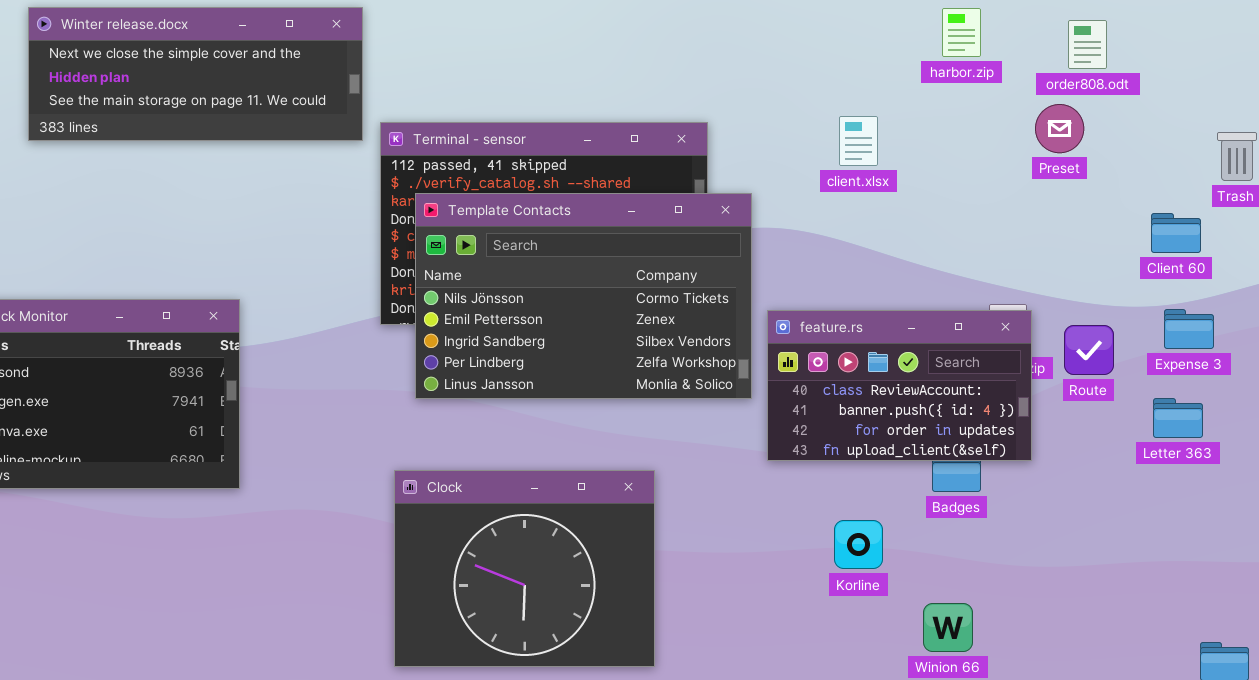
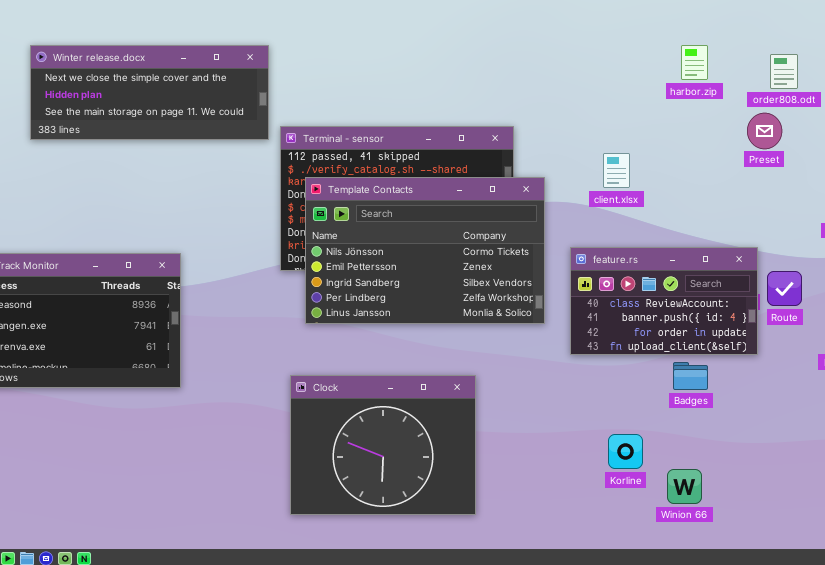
client.xlsx: [839,116,878,166] -> [603,153,630,188], moved
feature.rs: [767,310,1032,461] -> [570,247,758,355], moved
Korline: [834,520,883,569] -> [608,434,643,469], moved

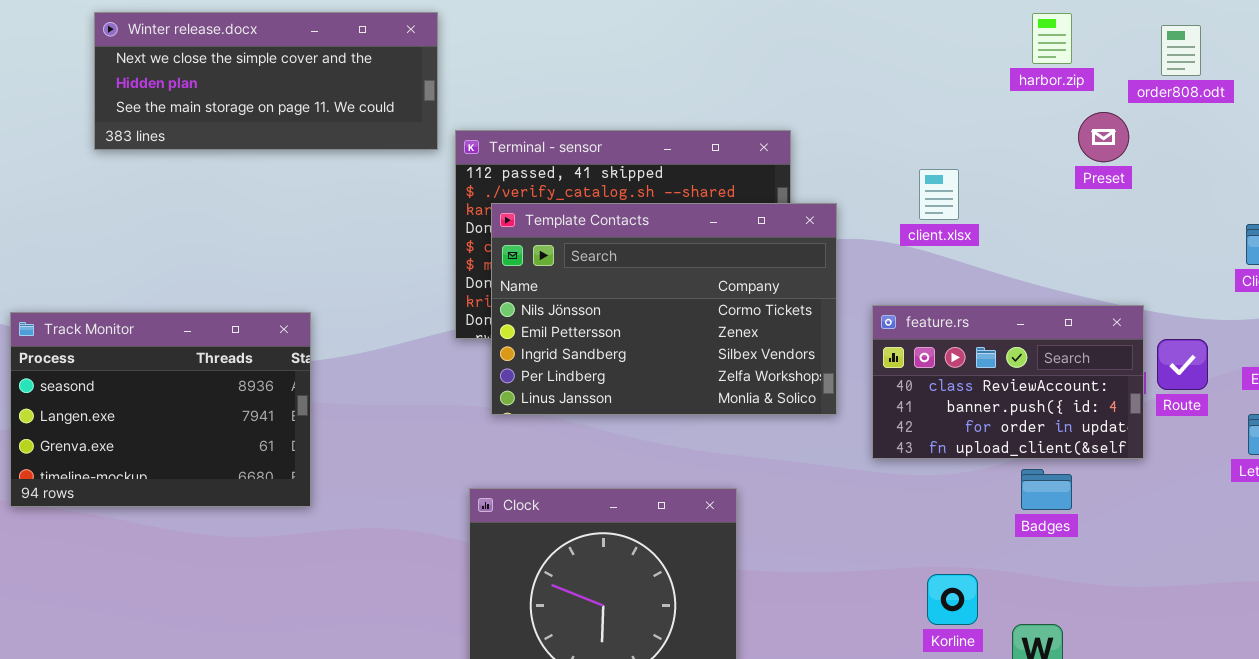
Preset: [747,113,782,149] -> [1078,112,1129,162], moved

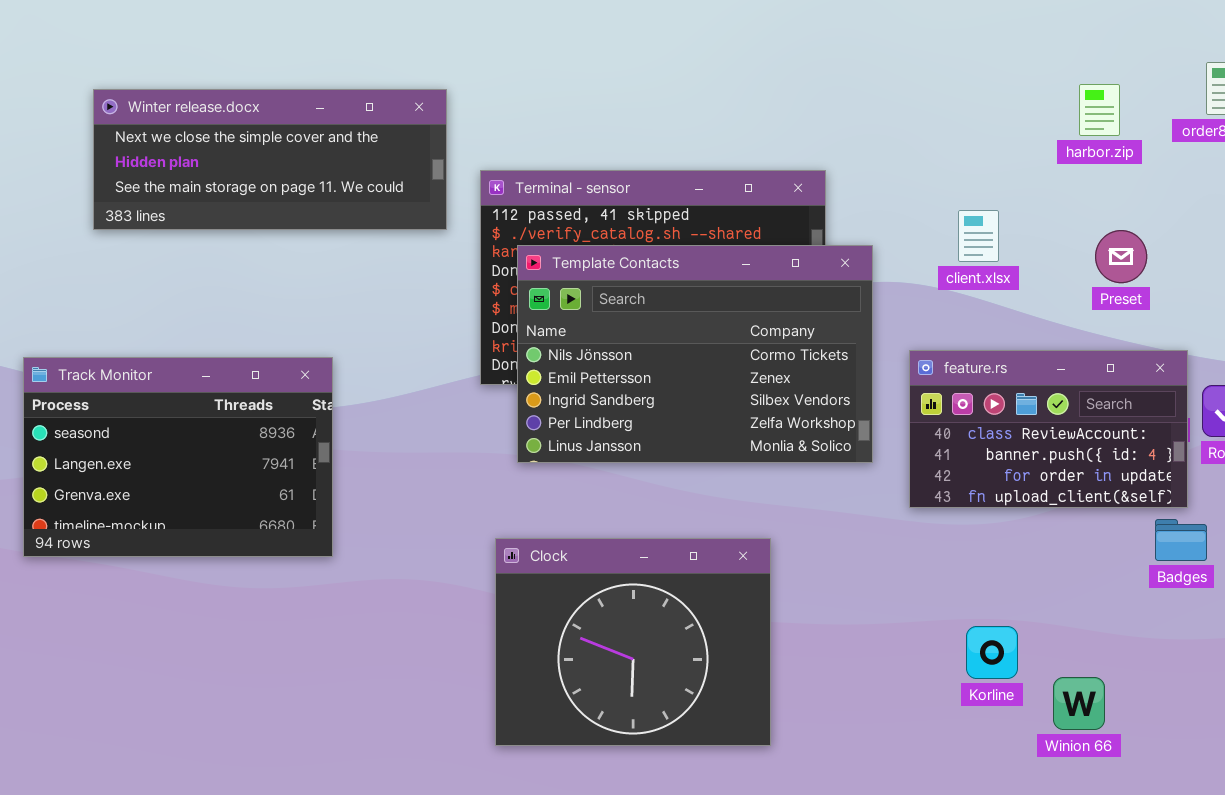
Winter release.docx: [94,12,438,150] -> [93,89,447,230], moved
harbor.zip: [1032,13,1072,64] -> [1079,84,1120,136], moved
Preset: [1078,112,1129,162] -> [1095,230,1147,283], moved
Badges: [1021,469,1072,510] -> [1155,519,1207,561], moved

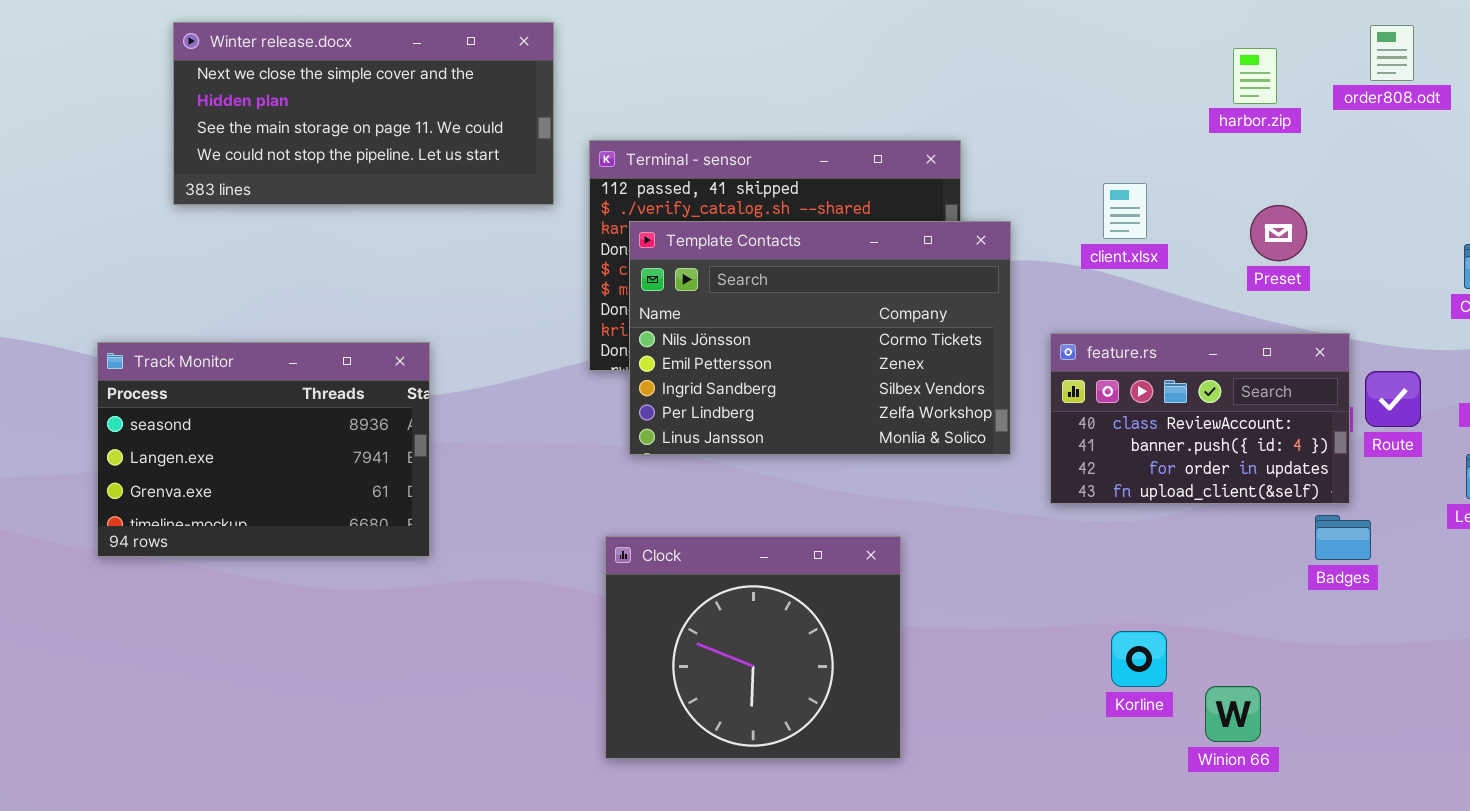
Winter release.docx: [93,89,447,230] -> [173,22,554,205], resized

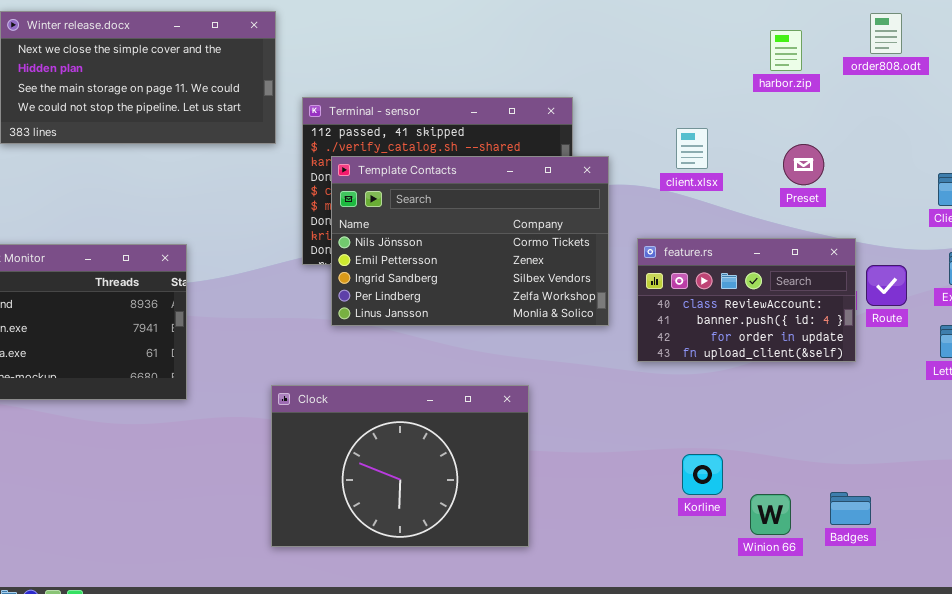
Badges: [1315,515,1371,560] -> [830,492,871,525], moved
Clock: [605,536,901,759] -> [271,385,529,547], resized

